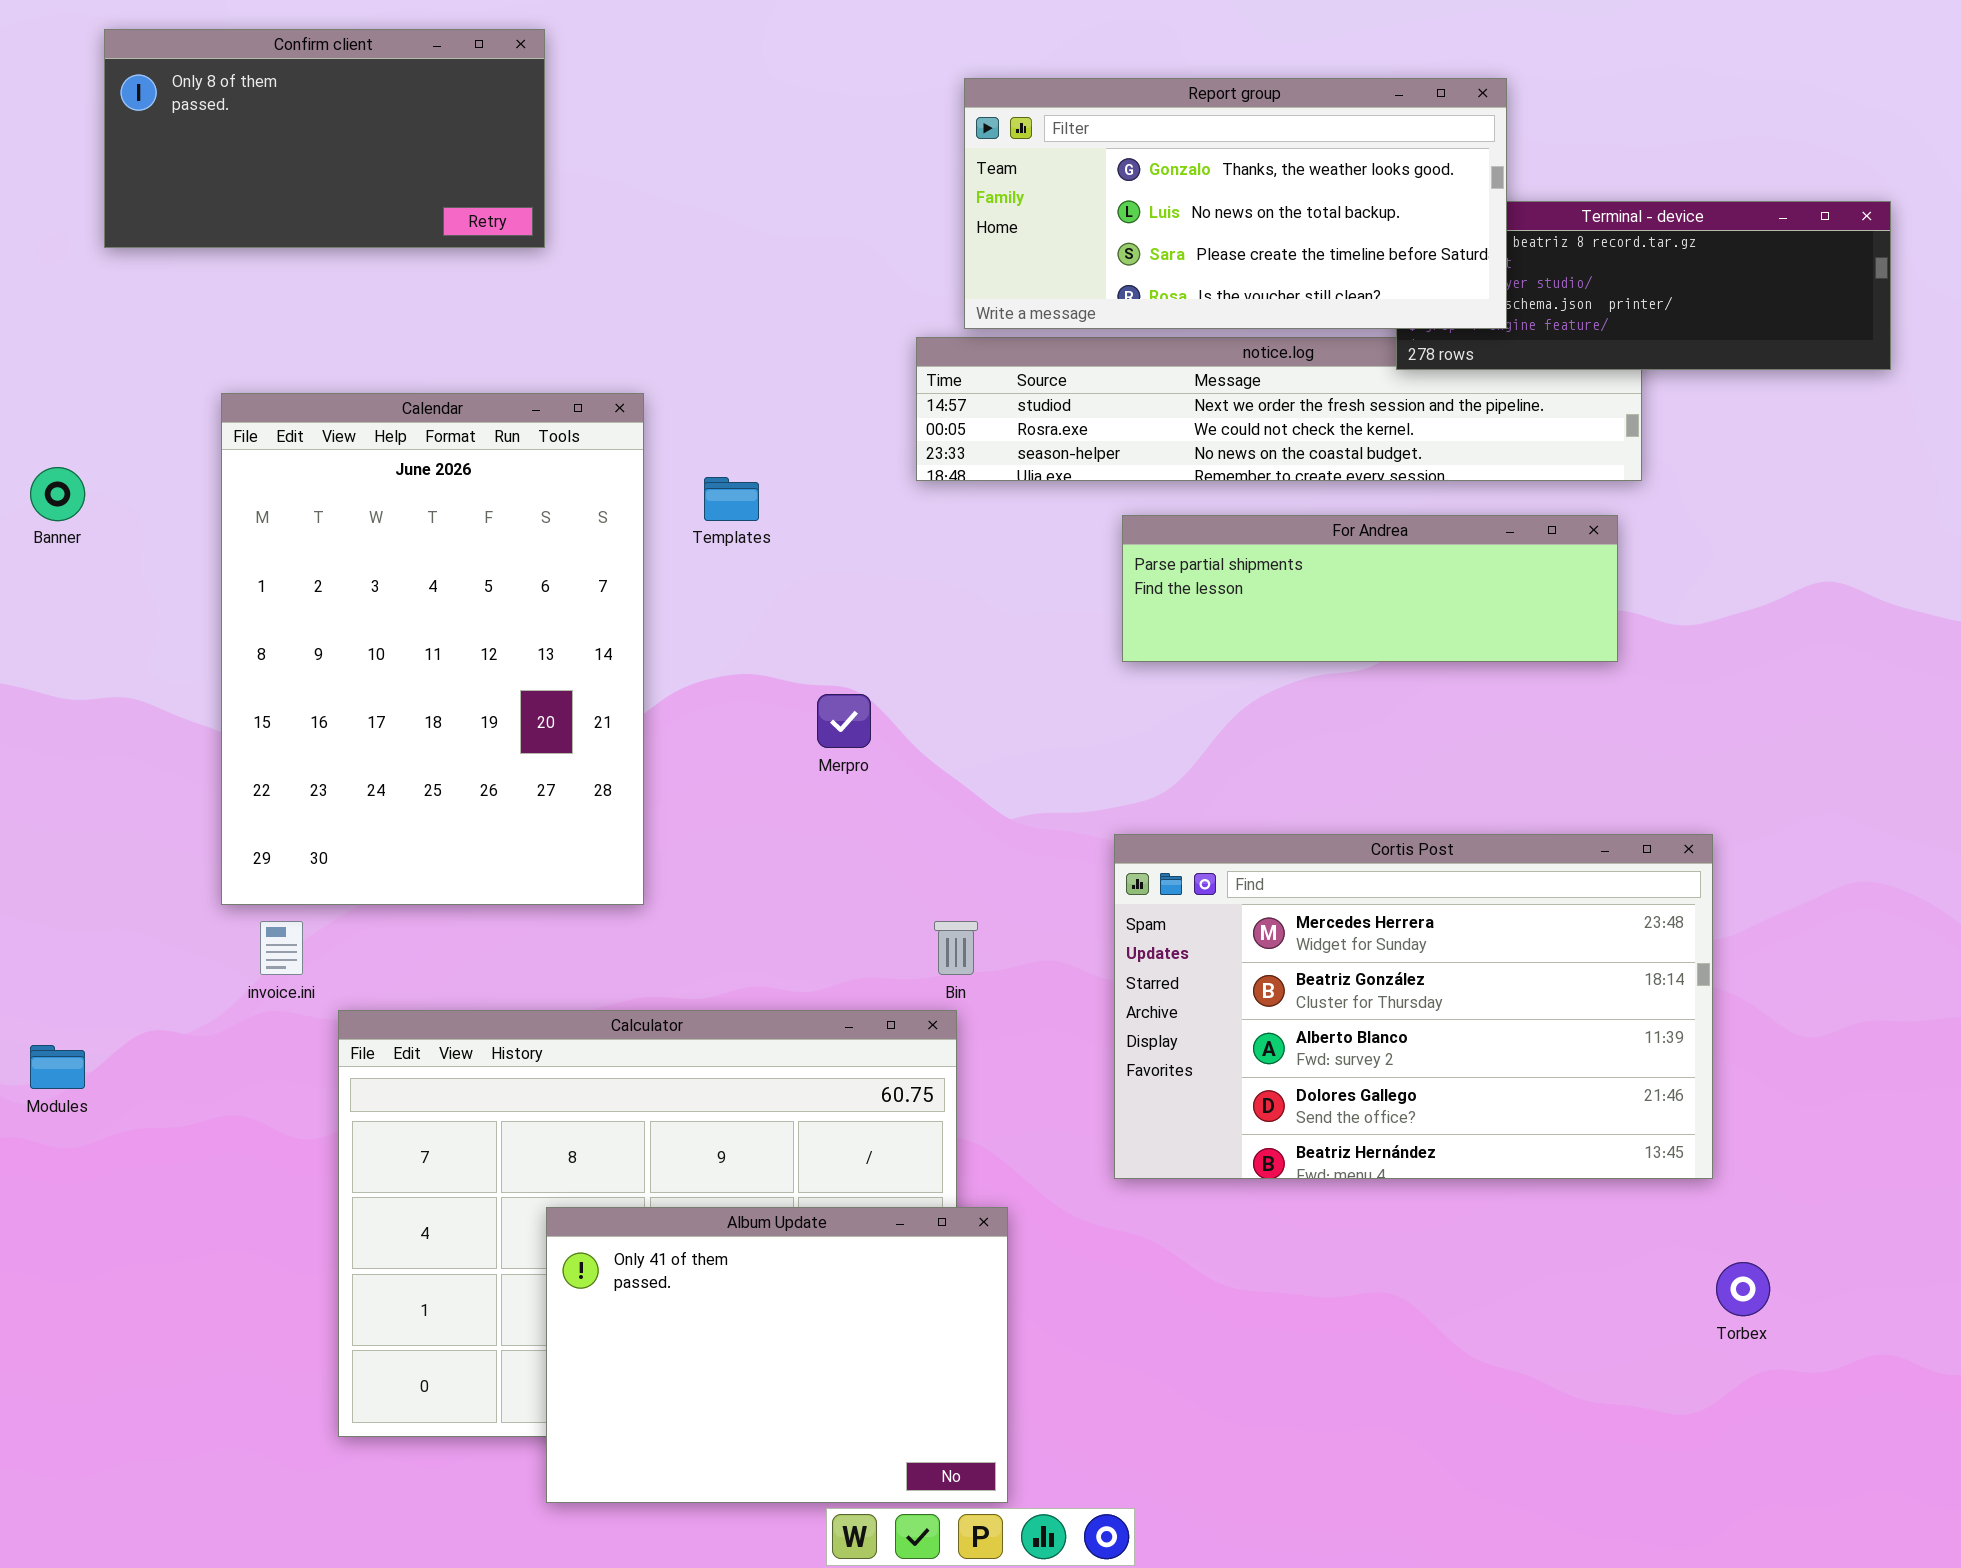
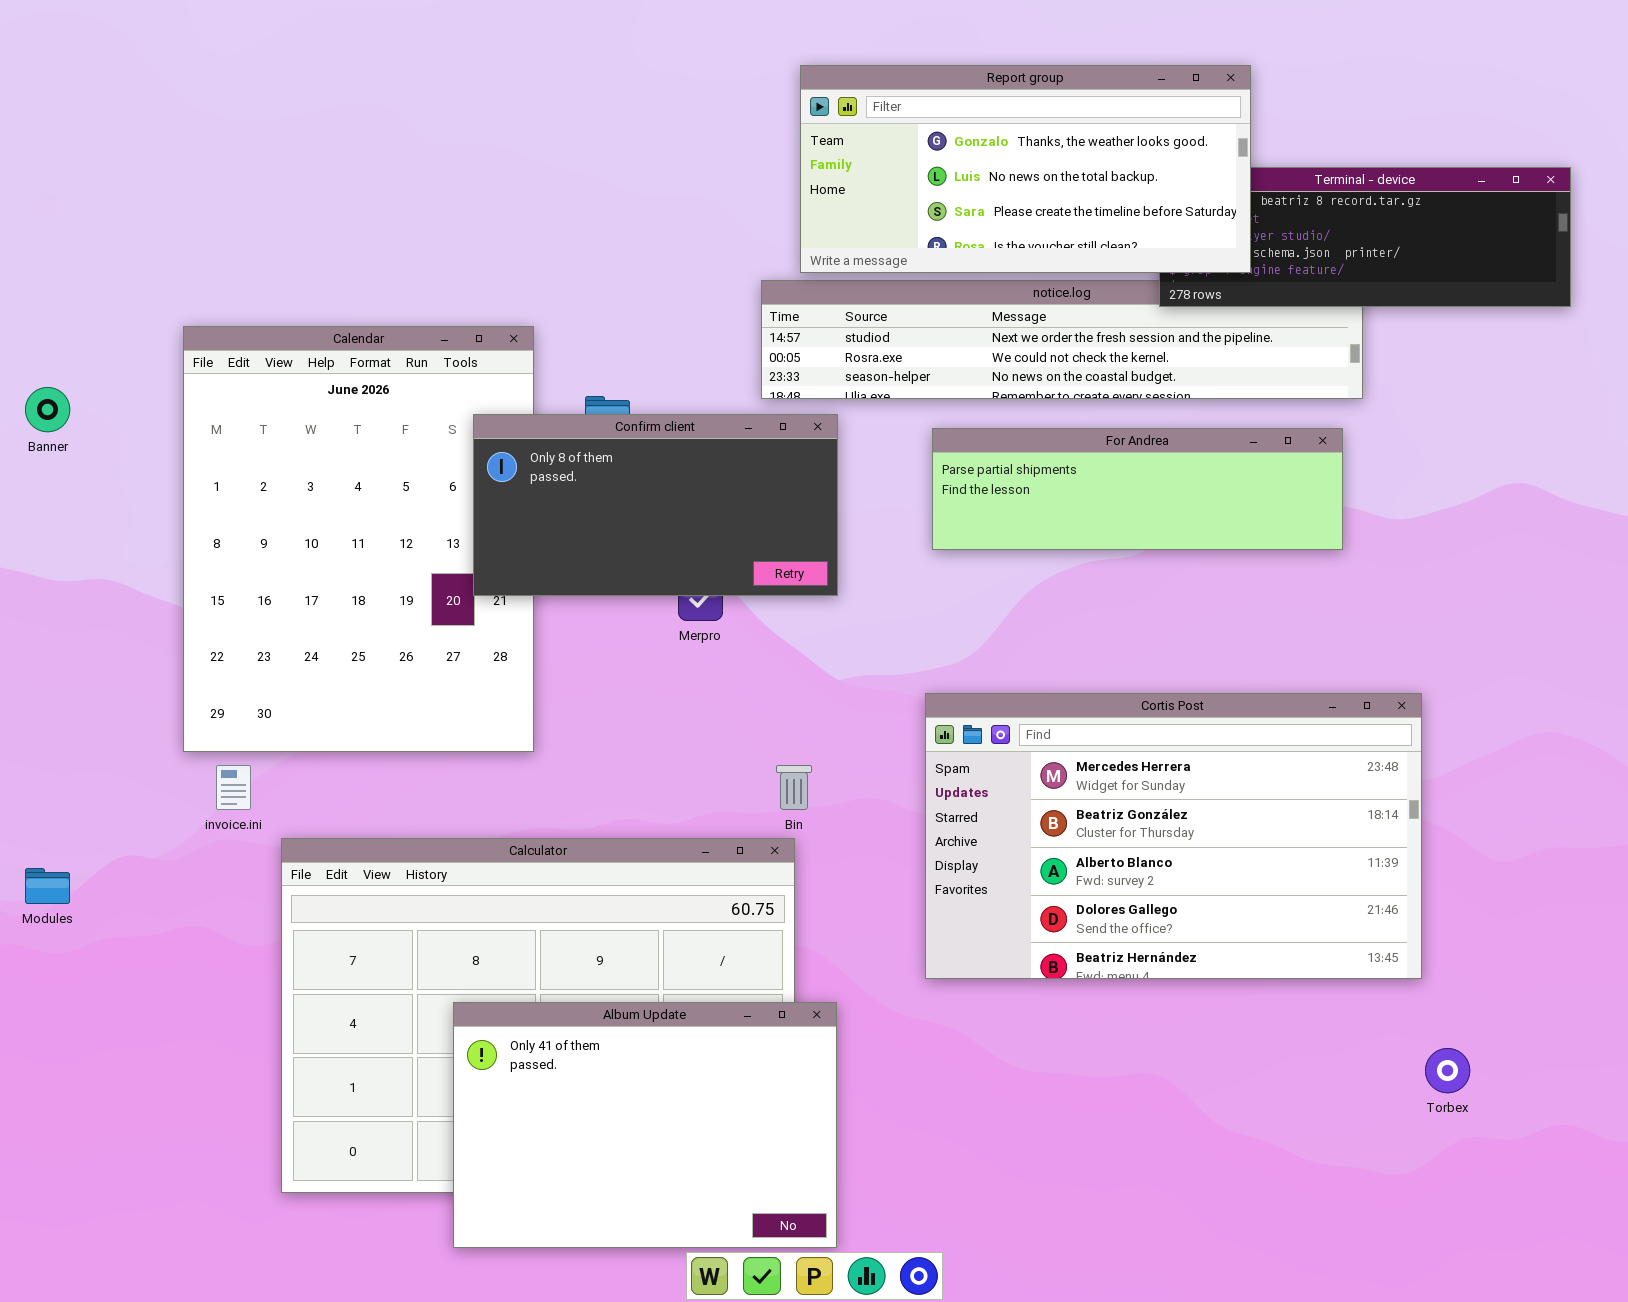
Confirm client: [104,29,545,248] -> [473,414,838,596], moved

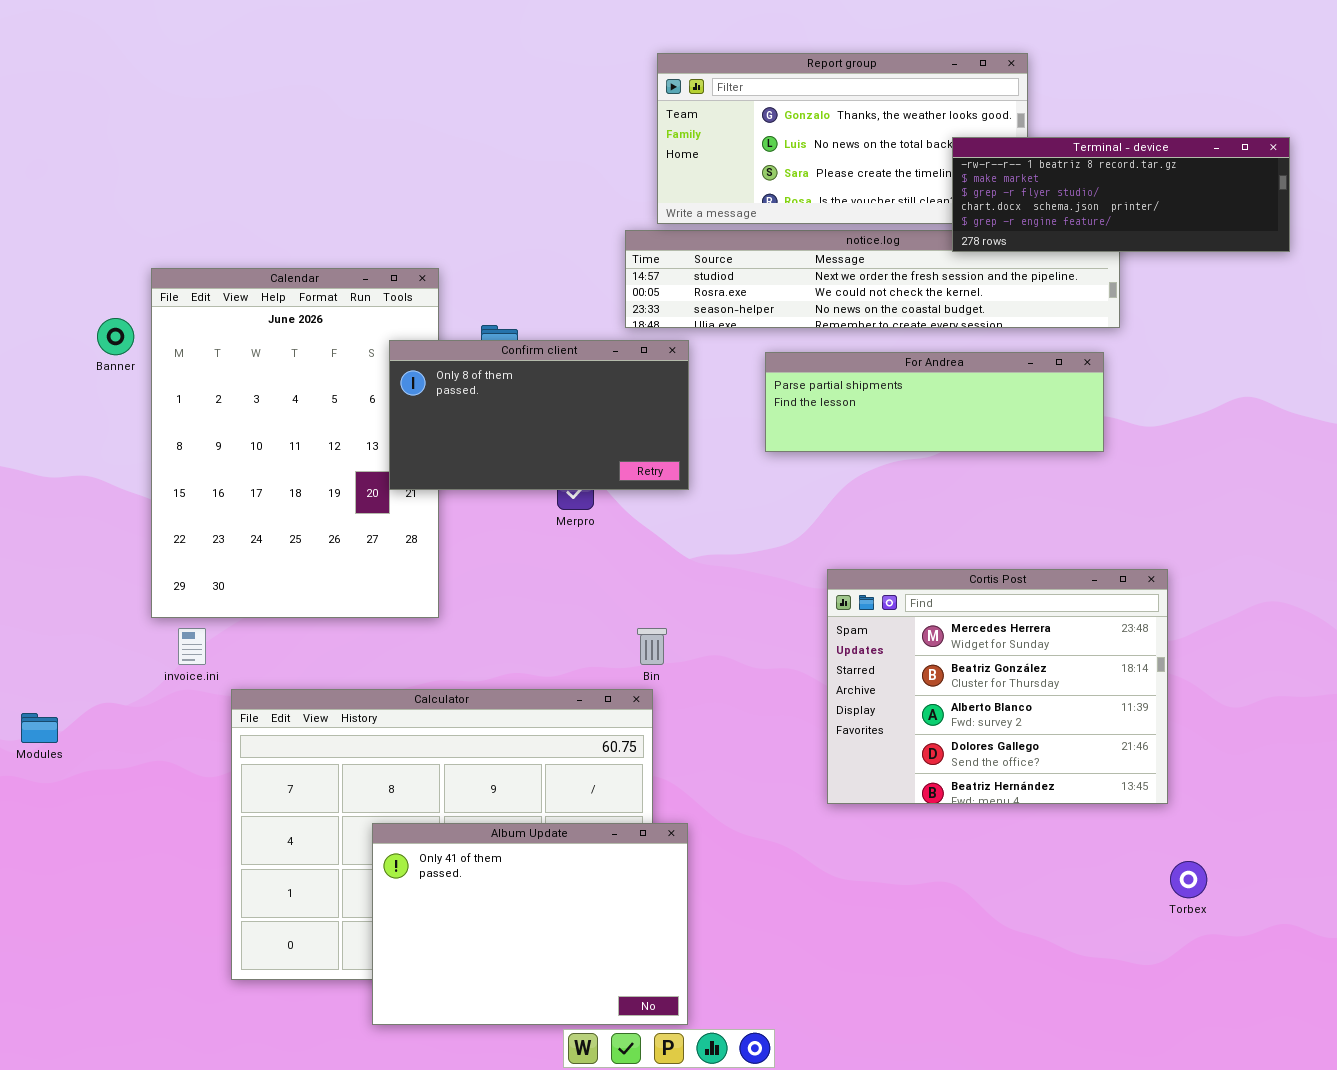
Terminal - device: [1159,167,1571,307] -> [952,137,1290,252], raised
Banner: [25,387,70,432] -> [97,318,134,355], moved
Cortis Post: [925,693,1422,979] -> [827,569,1168,804], resized

